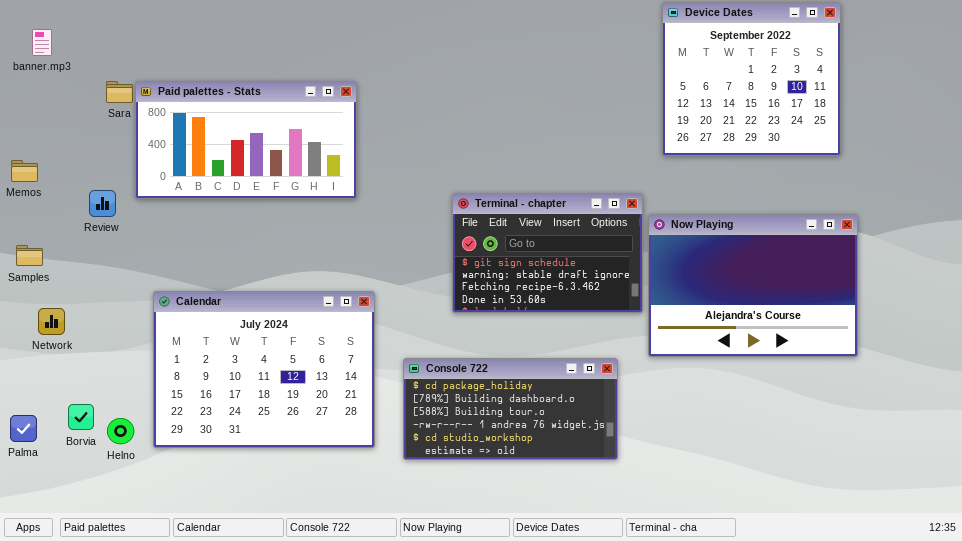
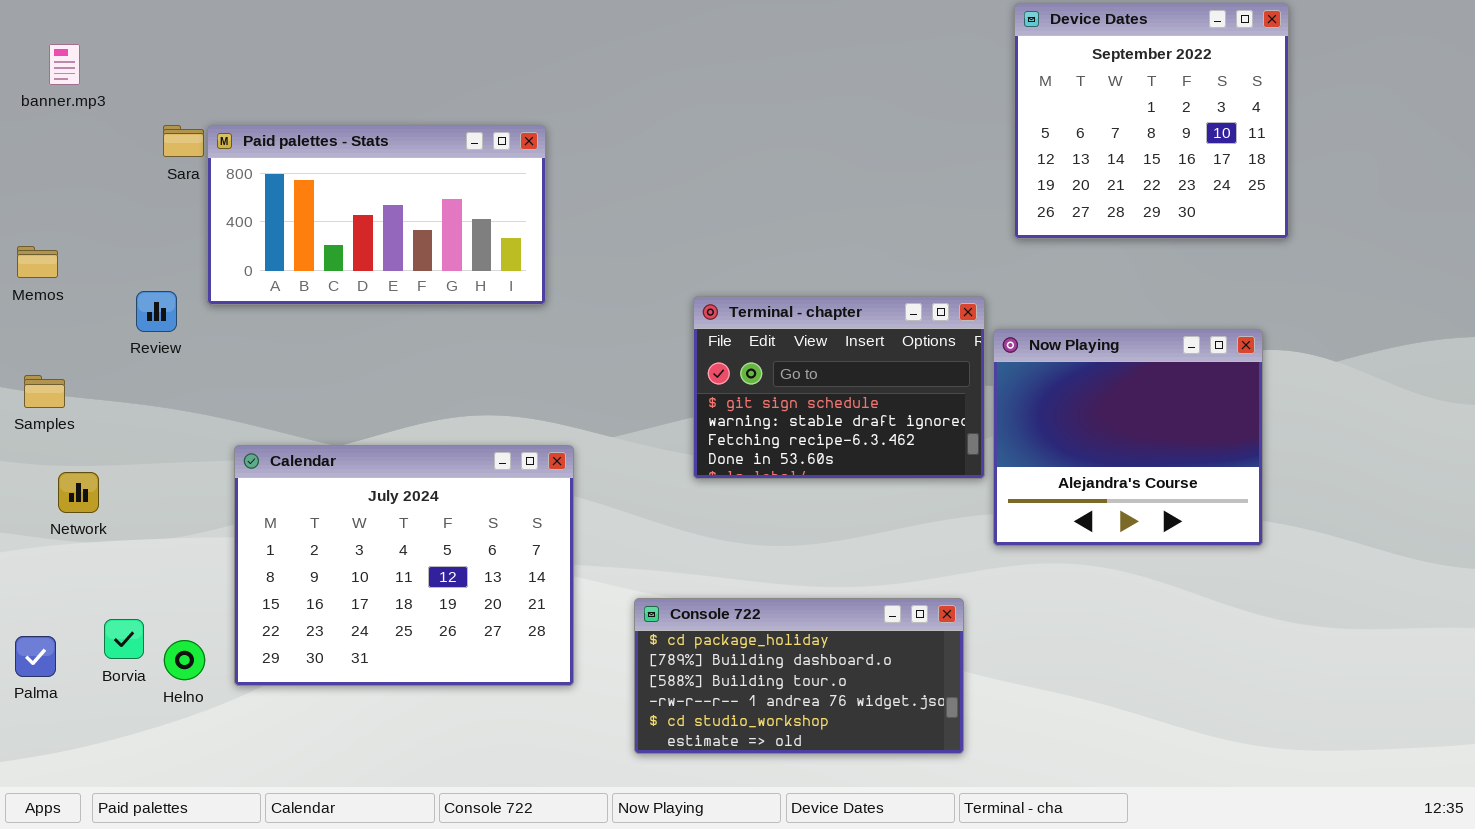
Now Playing: [648,214,858,357] -> [993,329,1263,546], resized
Console 722: [403,358,618,460] -> [634,598,964,754], moved

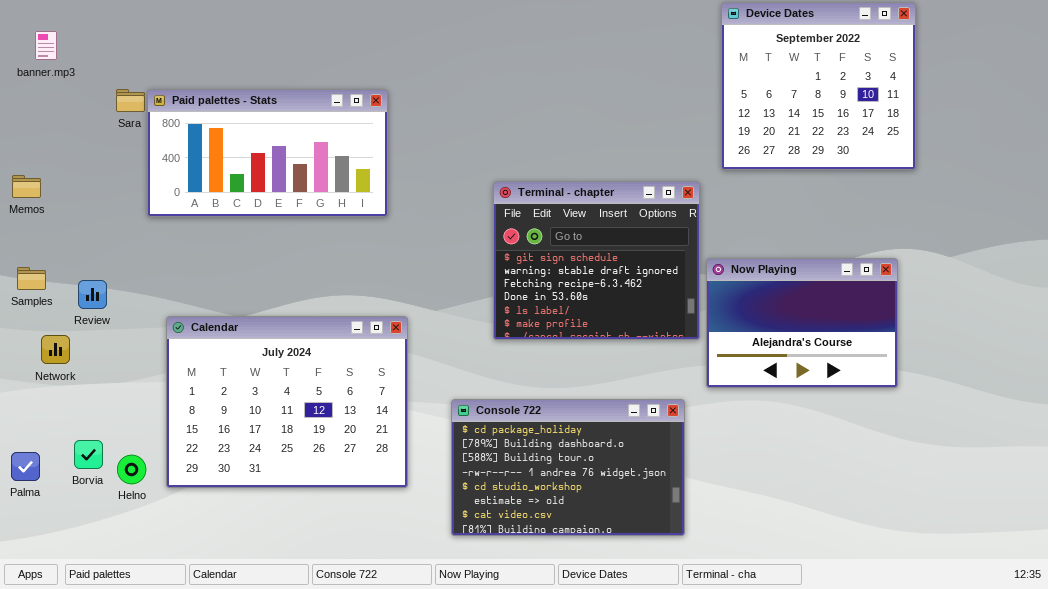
Review: [136,291,177,332] -> [78,280,107,309], moved
Terminal - chapter: [693,296,985,479] -> [493,181,700,340], resized
Now Playing: [993,329,1263,546] -> [706,258,898,388], resized
Console 722: [634,598,964,754] -> [451,399,685,536], resized

